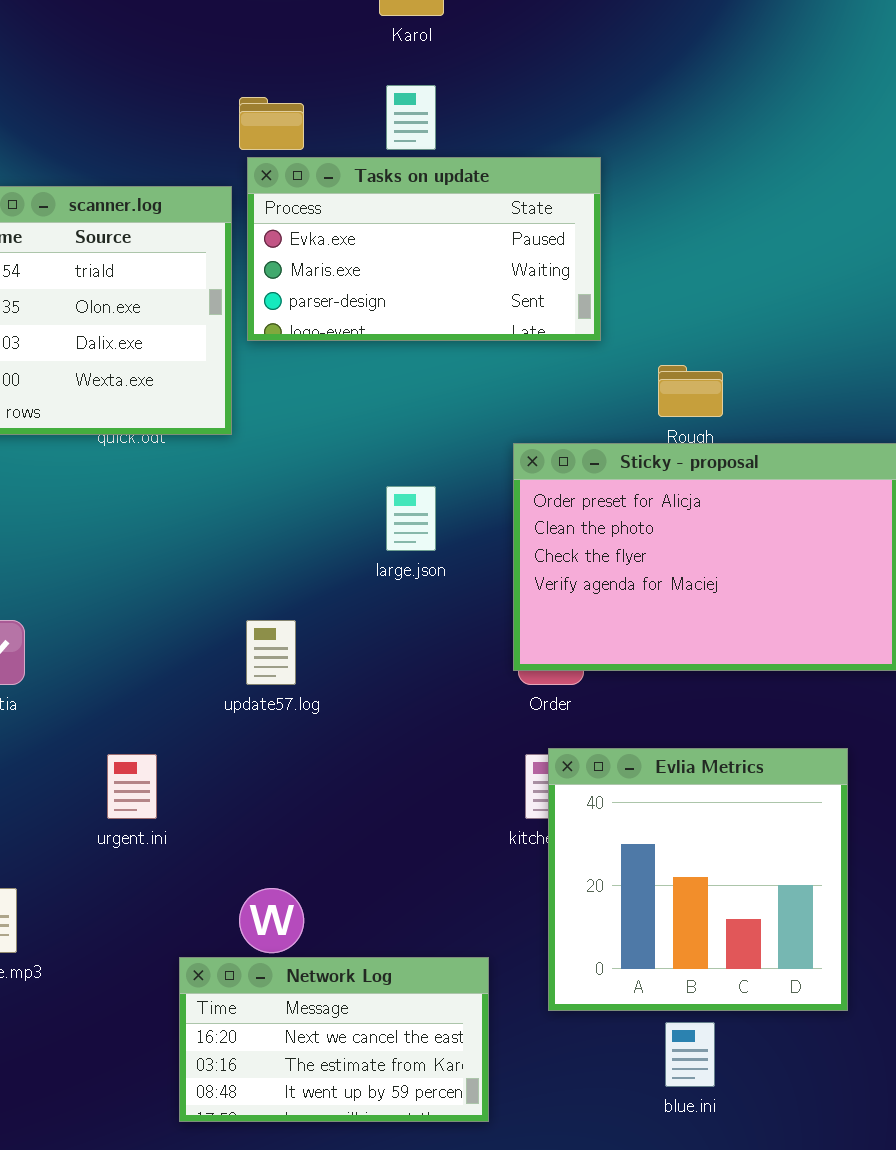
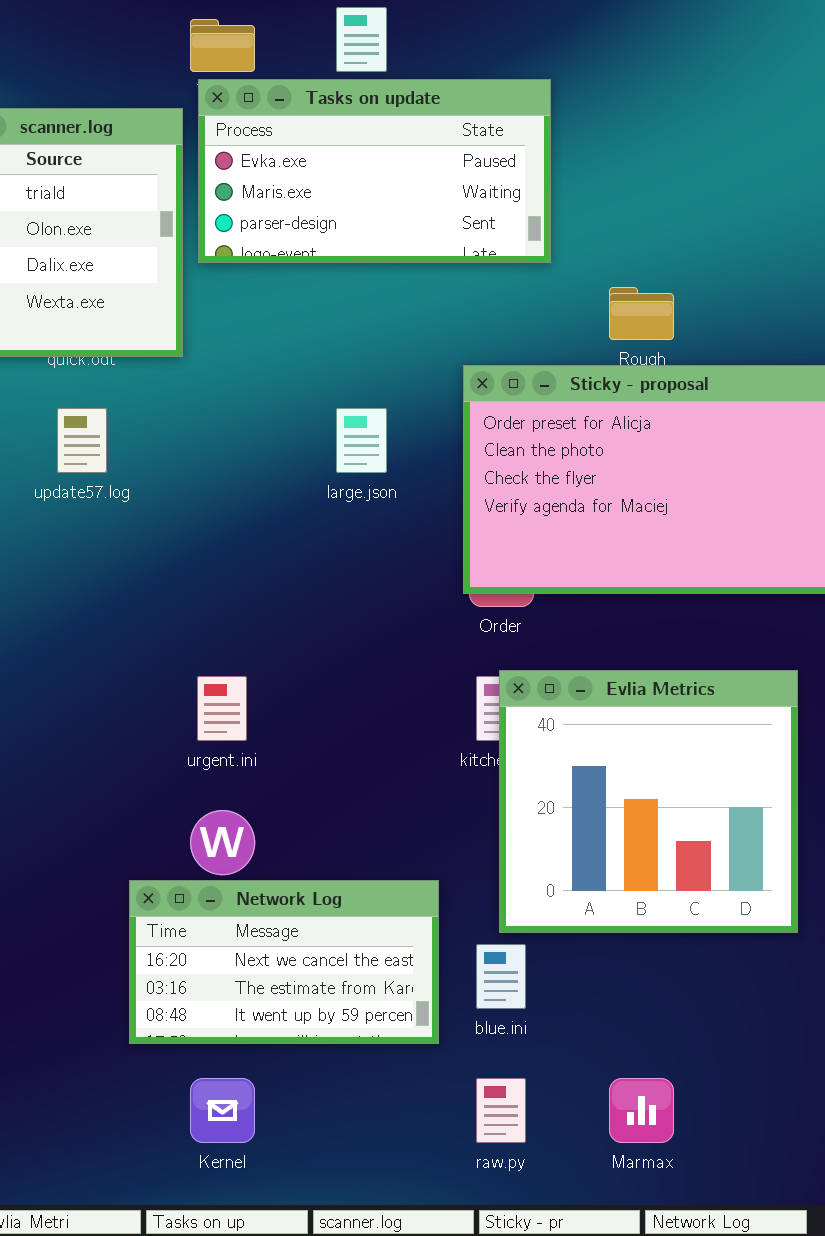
update57.log: [246,620,296,685] -> [57,408,107,473], moved
urgent.ini: [107,754,157,819] -> [197,676,247,741], moved
blue.ini: [665,1022,715,1087] -> [476,944,526,1009], moved

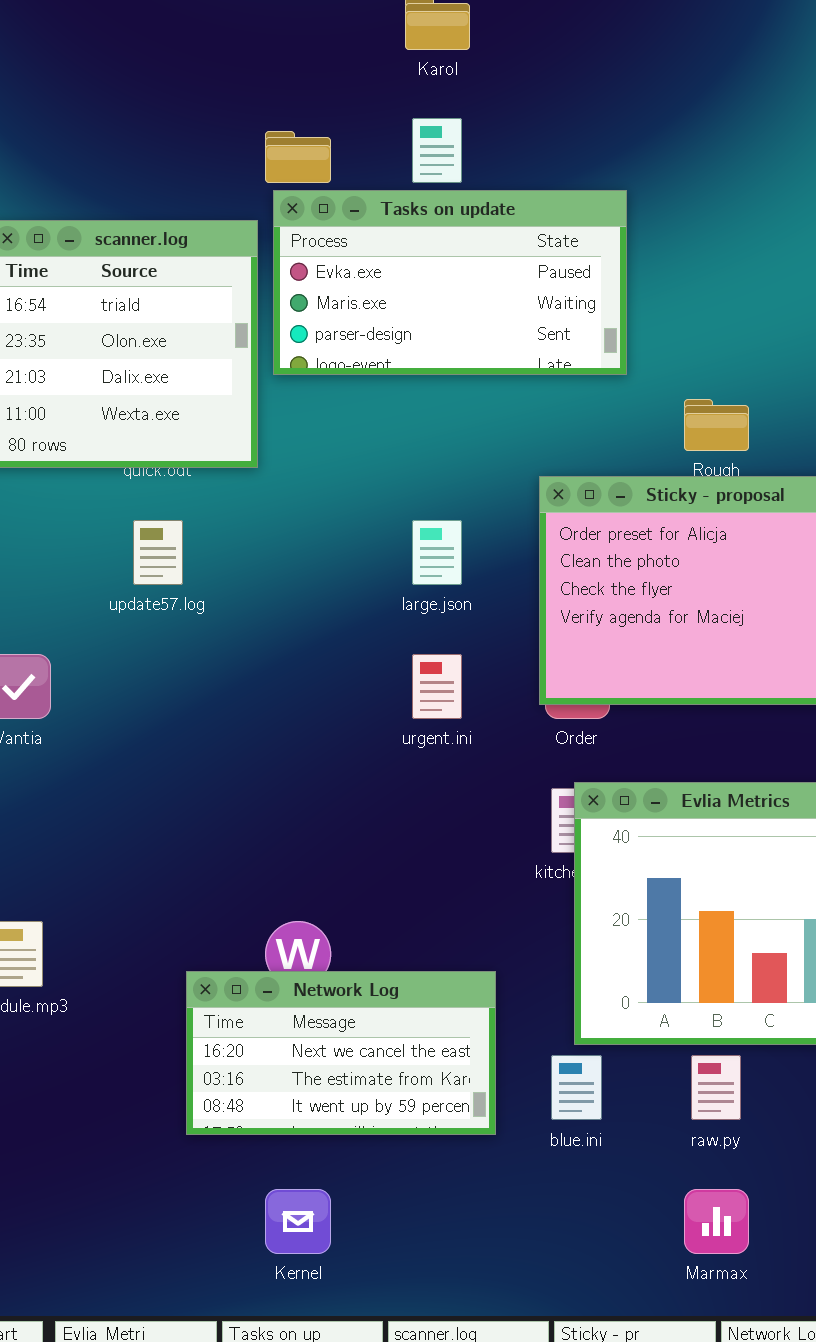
urgent.ini: [197,676,247,741] -> [412,654,462,719], moved
Network Log: [129,880,439,1044] -> [186,971,496,1135], moved
raw.py: [476,1078,526,1143] -> [691,1055,741,1120], moved

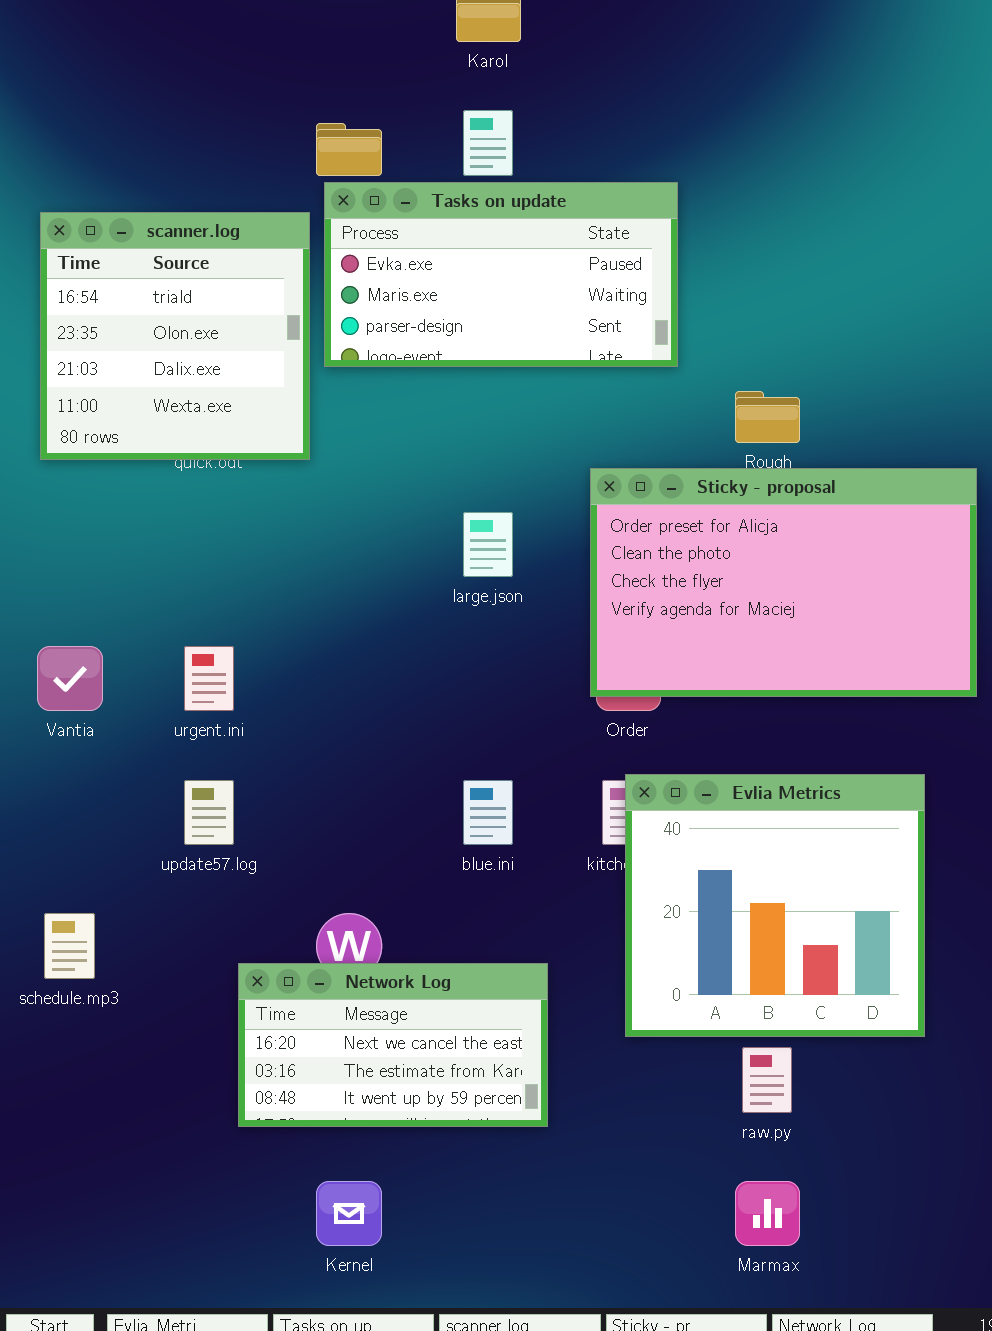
update57.log: [133,520,183,585] -> [184,780,234,845], moved
urgent.ini: [412,654,462,719] -> [184,646,234,711], moved
blue.ini: [551,1055,602,1120] -> [463,780,513,845], moved

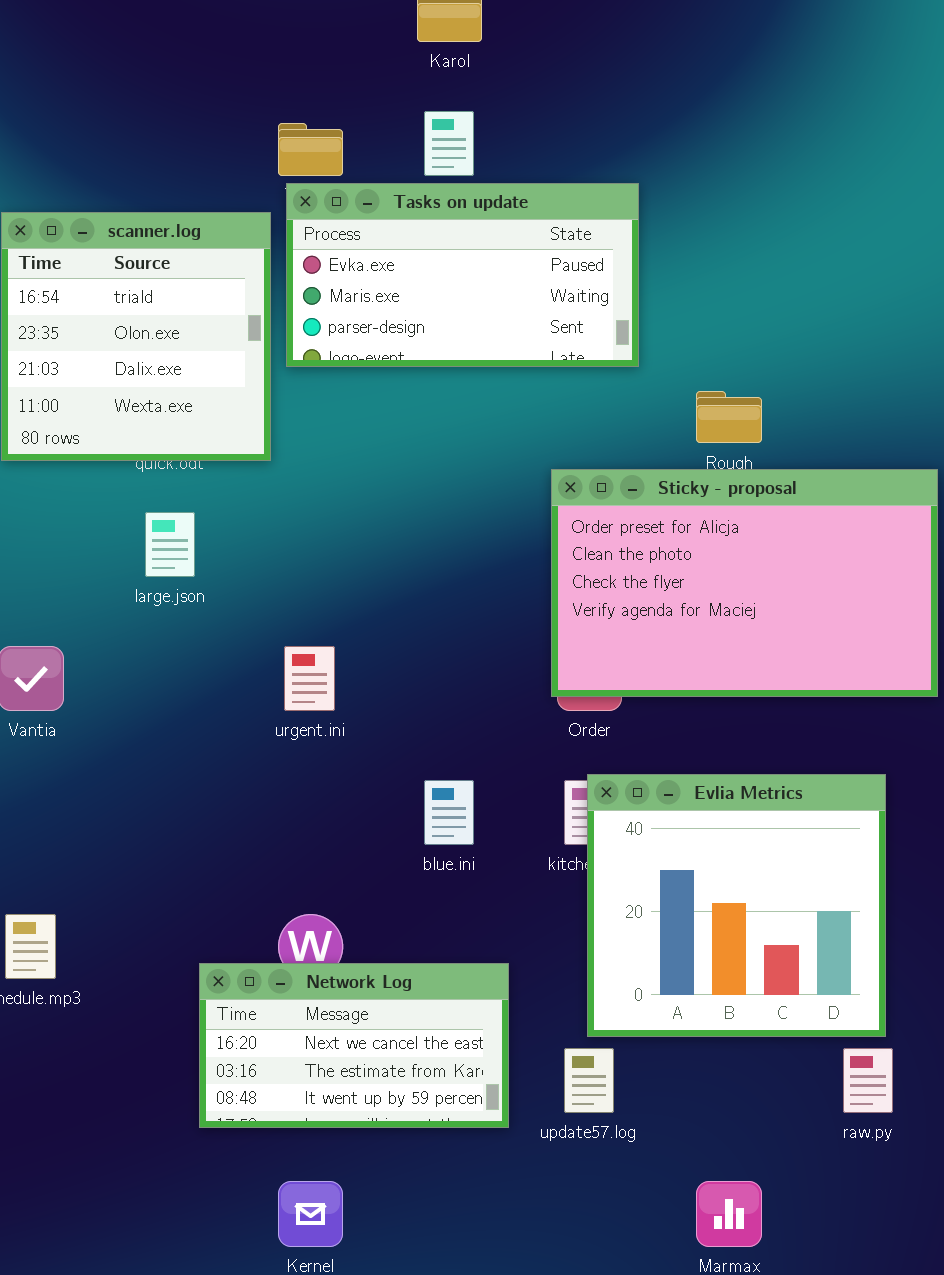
large.json: [463,512,513,577] -> [145,512,195,577], moved
urgent.ini: [184,646,234,711] -> [284,646,335,711], moved
update57.log: [184,780,234,845] -> [564,1048,614,1113], moved
raw.py: [742,1047,792,1113] -> [843,1048,893,1113], moved

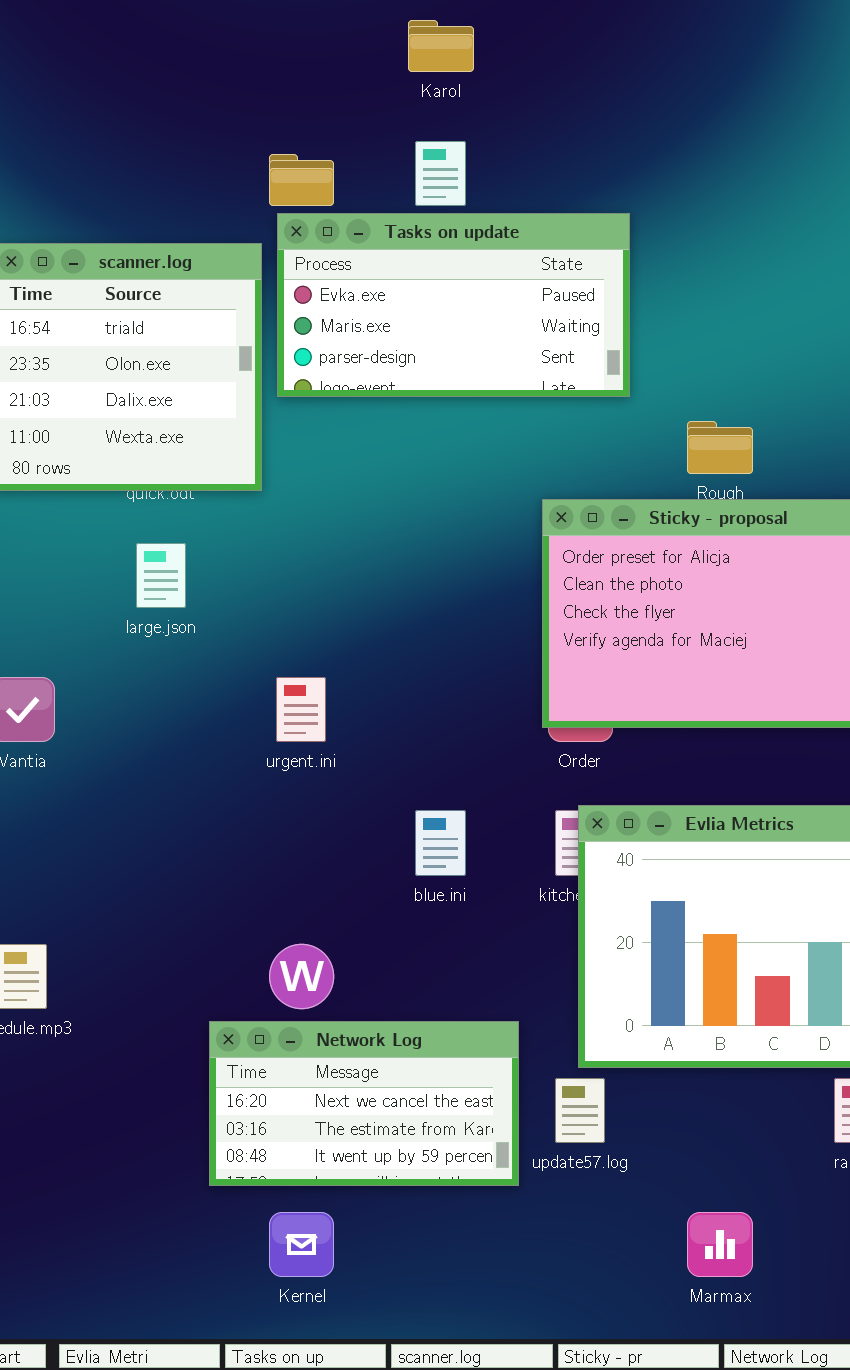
Network Log: [199,963,509,1128] -> [209,1021,519,1186], moved

